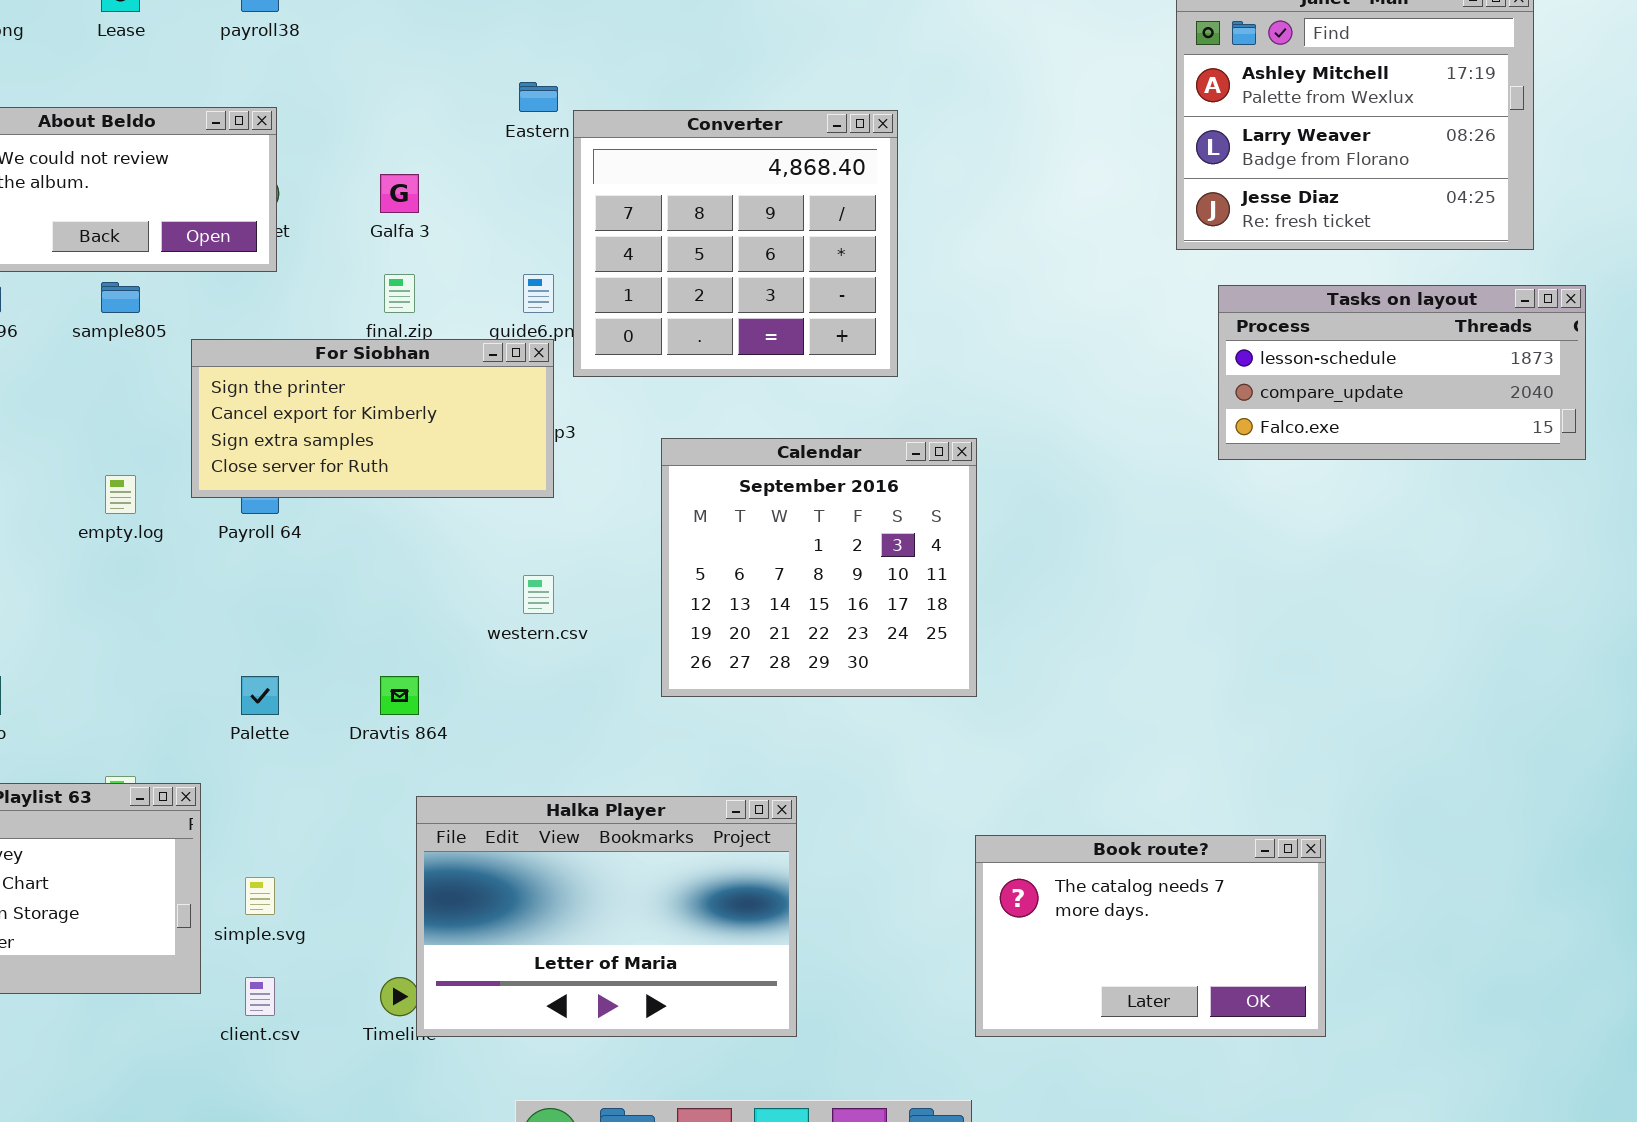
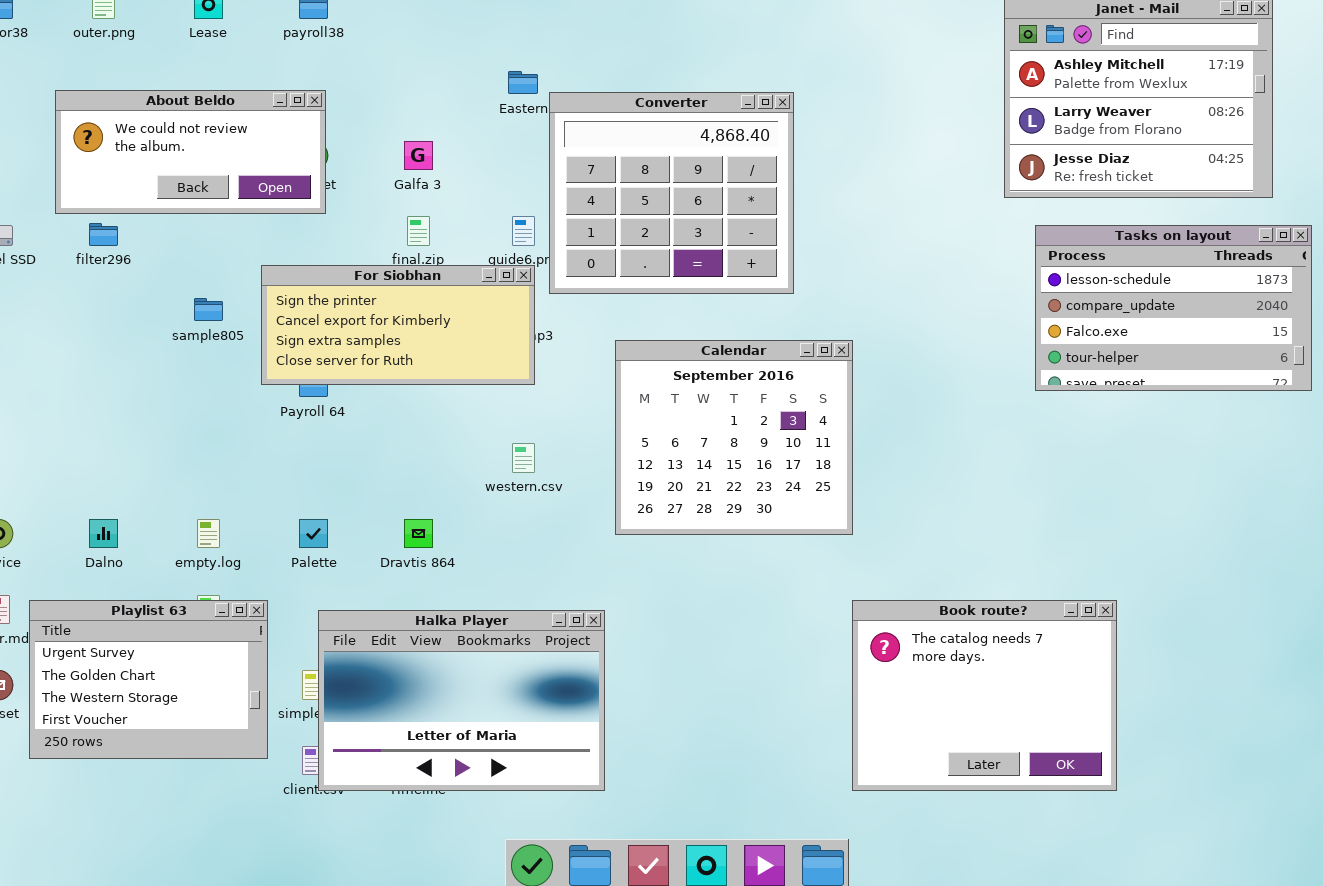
sample805: [101,282,140,313] -> [194,298,223,321], moved
Tasks on layout: [1218,285,1586,460] -> [1035,225,1312,391], resized
empty.log: [105,475,136,514] -> [197,519,220,548], moved
Halka Player: [416,796,797,1037] -> [318,610,605,791], moved
Book route?: [975,835,1326,1037] -> [852,600,1117,791], resized

